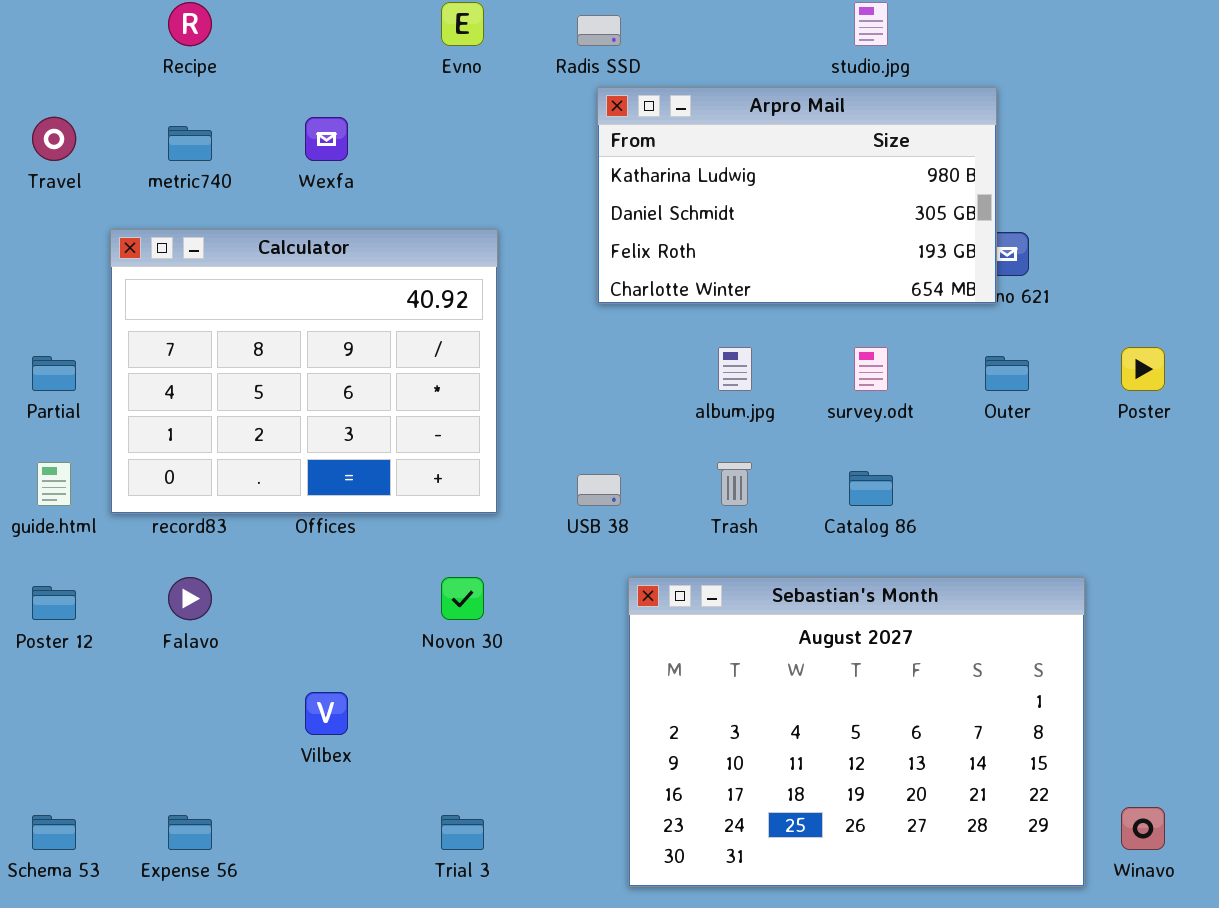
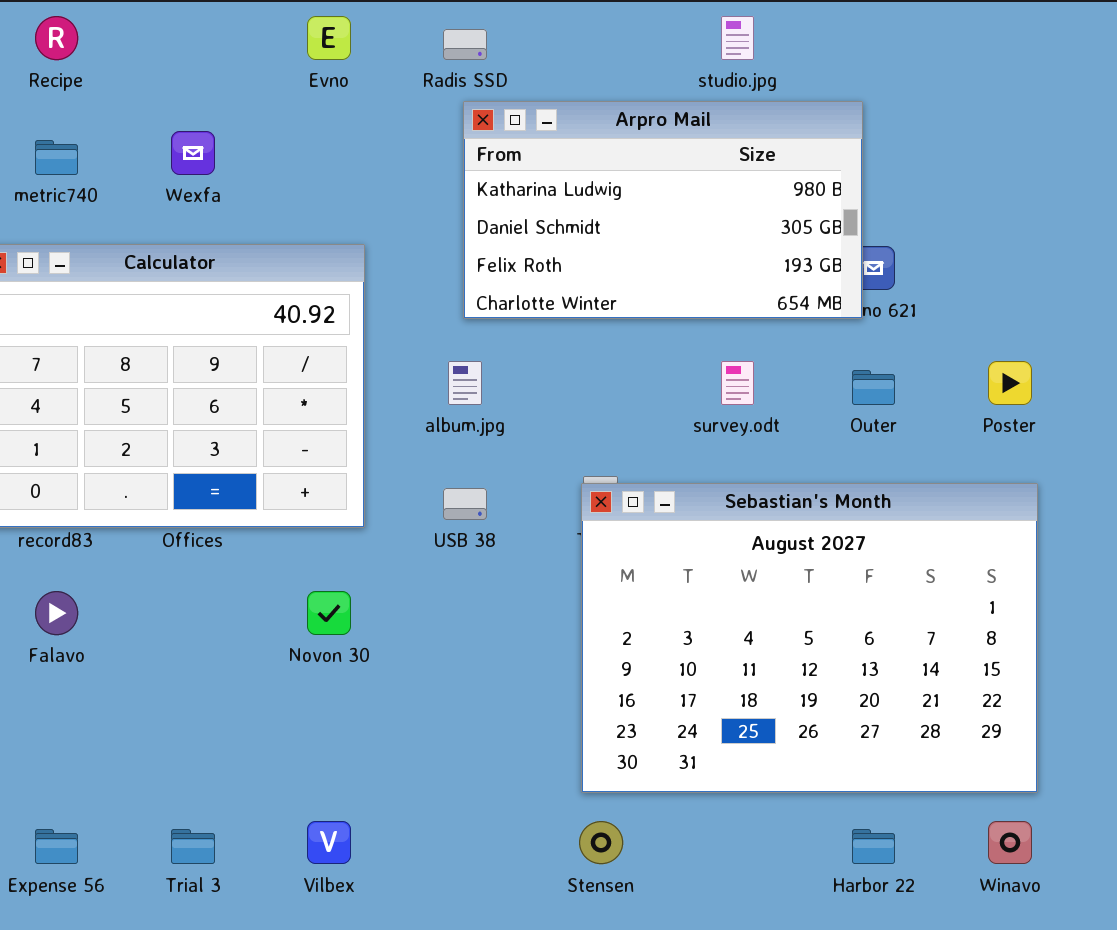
album.jpg: [718,347,752,391] -> [448,361,482,405], moved
Sebastian's Month: [628,577,1085,887] -> [581,483,1038,793], moved
Vilbex: [305,692,348,735] -> [307,821,351,864], moved
Trial 3: [441,815,484,850] -> [171,829,215,864], moved

